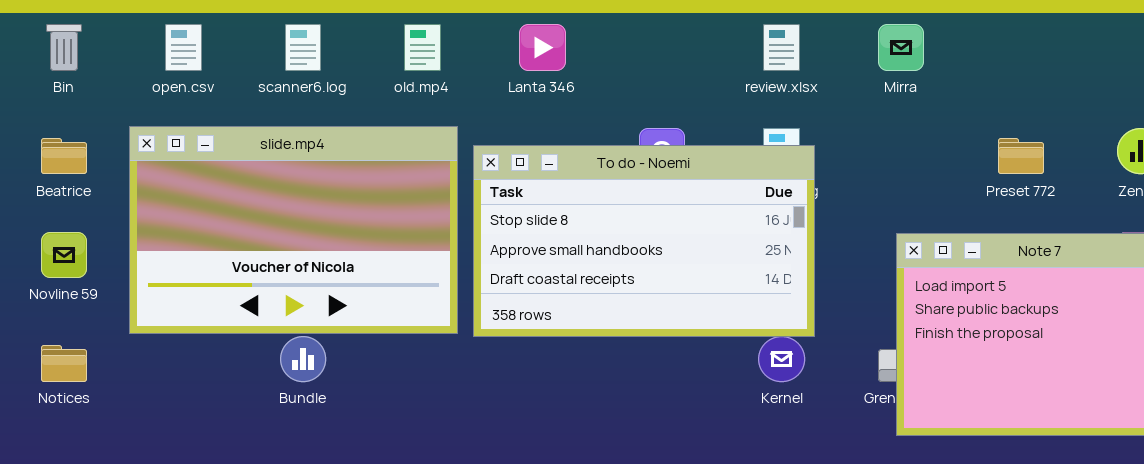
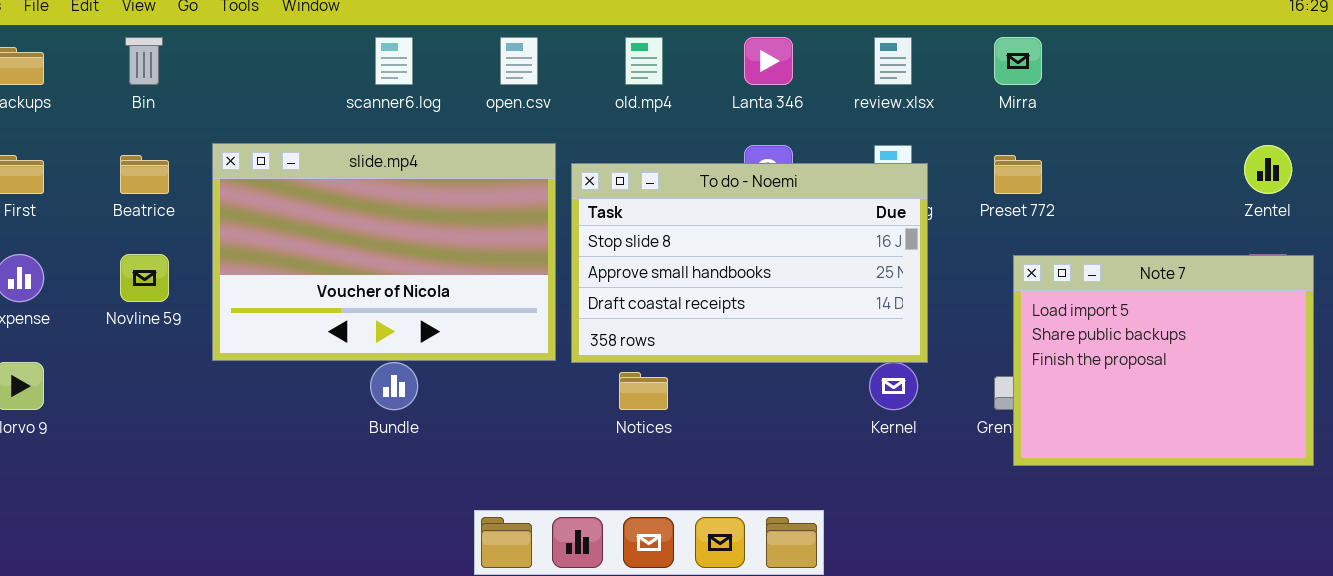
open.csv: [165,24,202,71] -> [500,37,538,85], moved
old.mp4: [404,24,441,71] -> [625,37,663,85], moved
Lanta 346: [519,24,566,71] -> [744,37,793,85], moved
Preset 772: [998,138,1044,174] -> [994,155,1042,194], moved
Notices: [41,345,87,382] -> [619,372,668,410], moved

